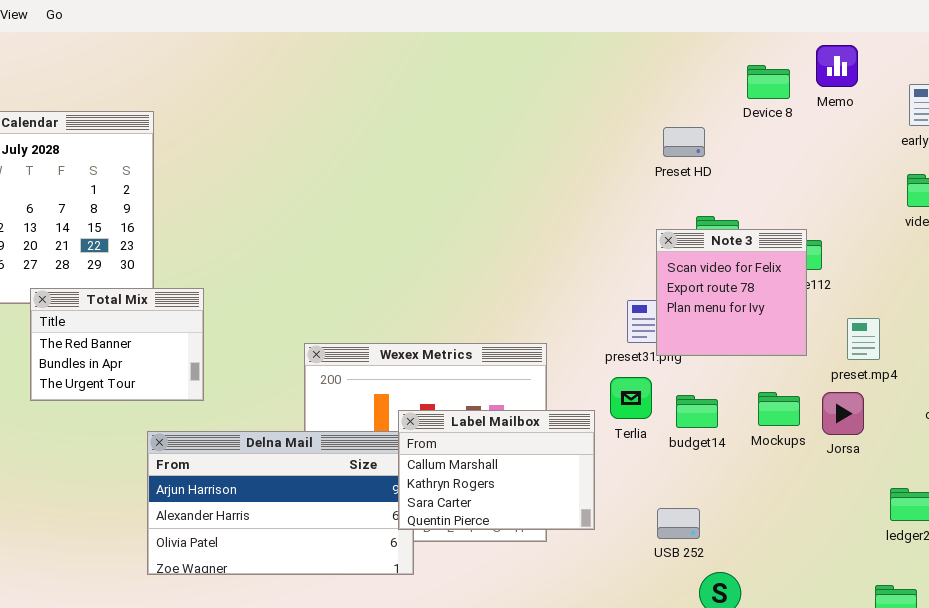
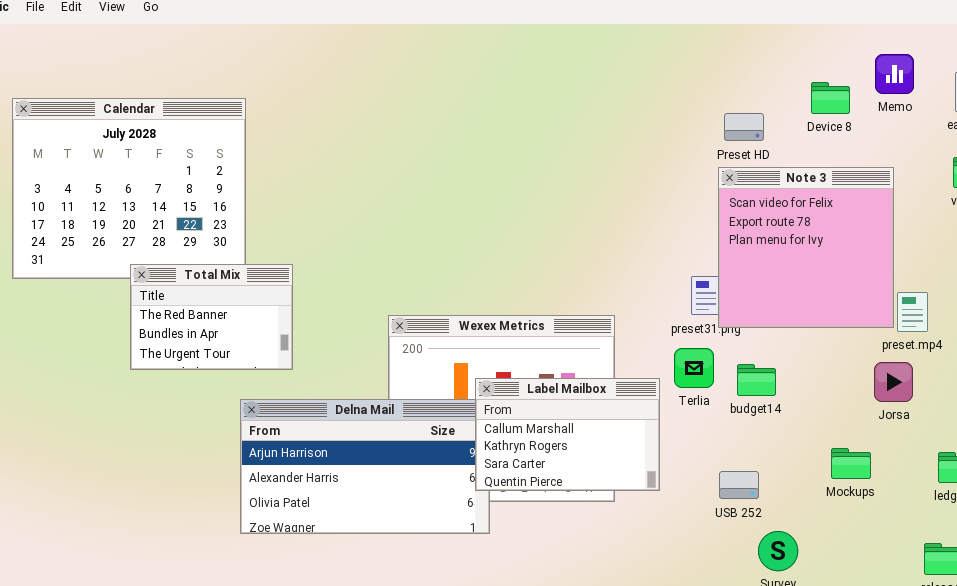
Memo: [816,45,858,87] -> [875,54,914,94], moved
Device 8: [747,65,790,99] -> [811,82,850,114], moved
Note 3: [656,229,807,356] -> [718,167,894,328], resized
Mockups: [758,392,800,426] -> [831,448,871,479], moved

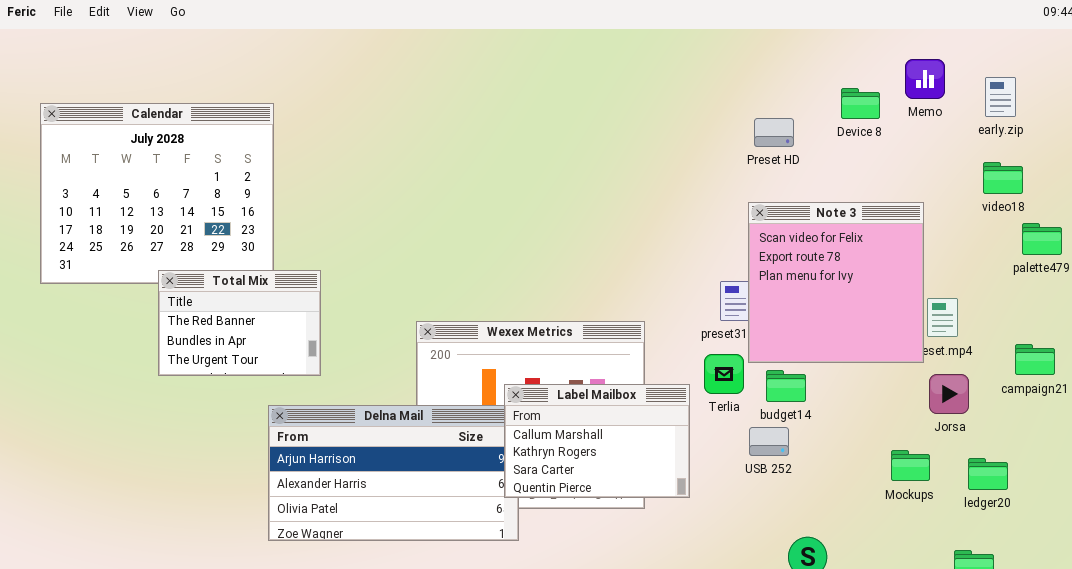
Note 3: [718,167,894,328] -> [748,202,924,363], moved
Jorsa: [874,362,913,402] -> [929,374,969,414], moved
Mockups: [831,448,871,479] -> [891,450,930,481], moved
USB 252: [719,471,759,499] -> [749,427,789,456], moved

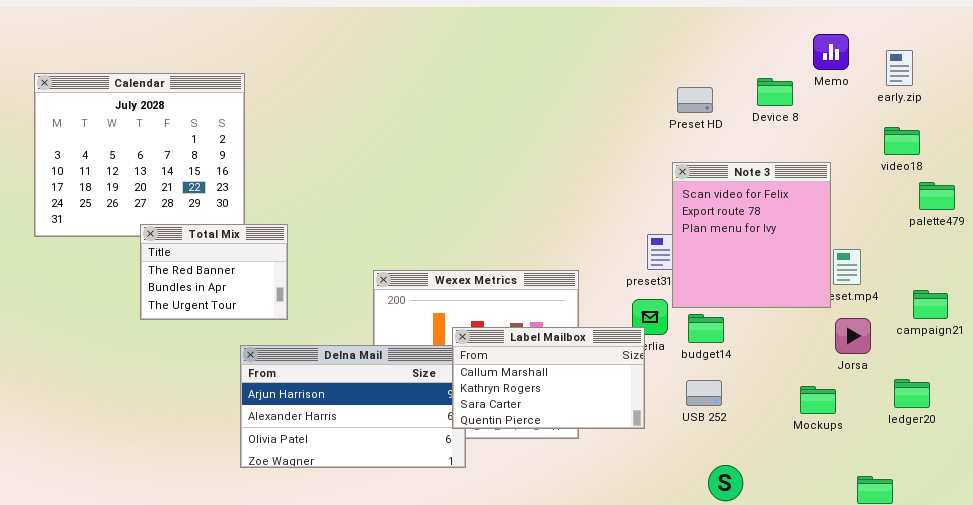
Device 8: [841,88,880,119] -> [757,78,793,106], moved
Label Mailbox: [504,384,690,498] -> [452,327,645,429], resized
USB 252: [749,427,789,456] -> [686,380,722,406], moved
ledger20: [968,458,1008,490] -> [894,379,930,408], moved

